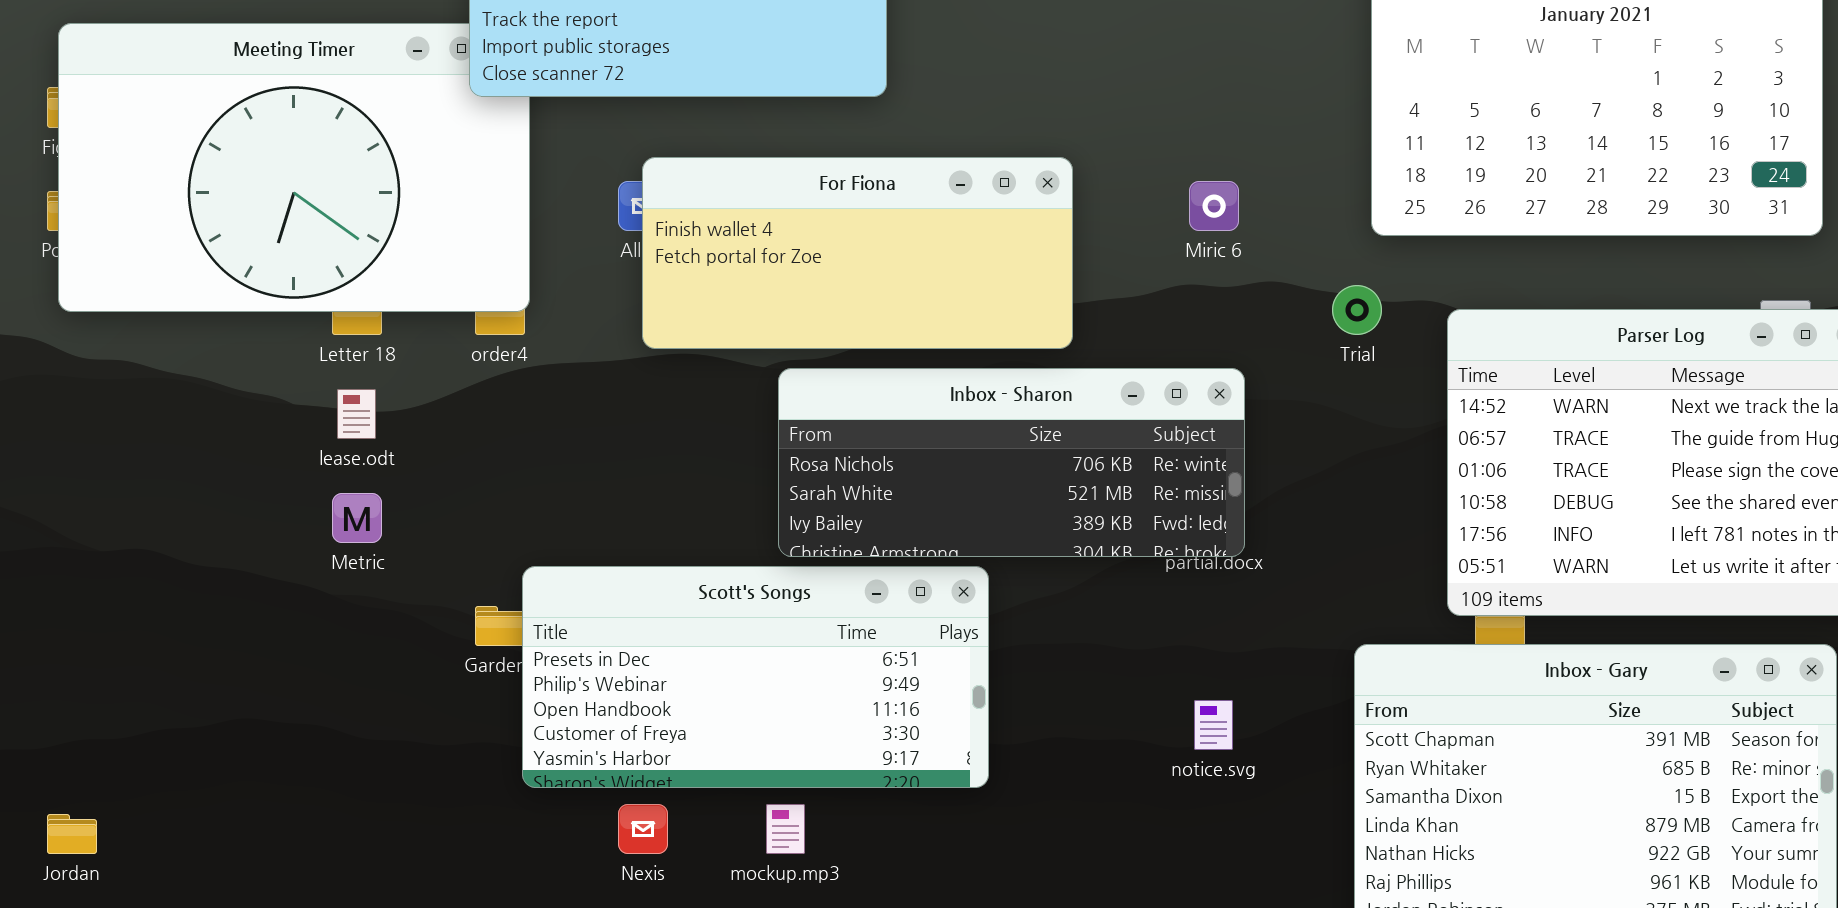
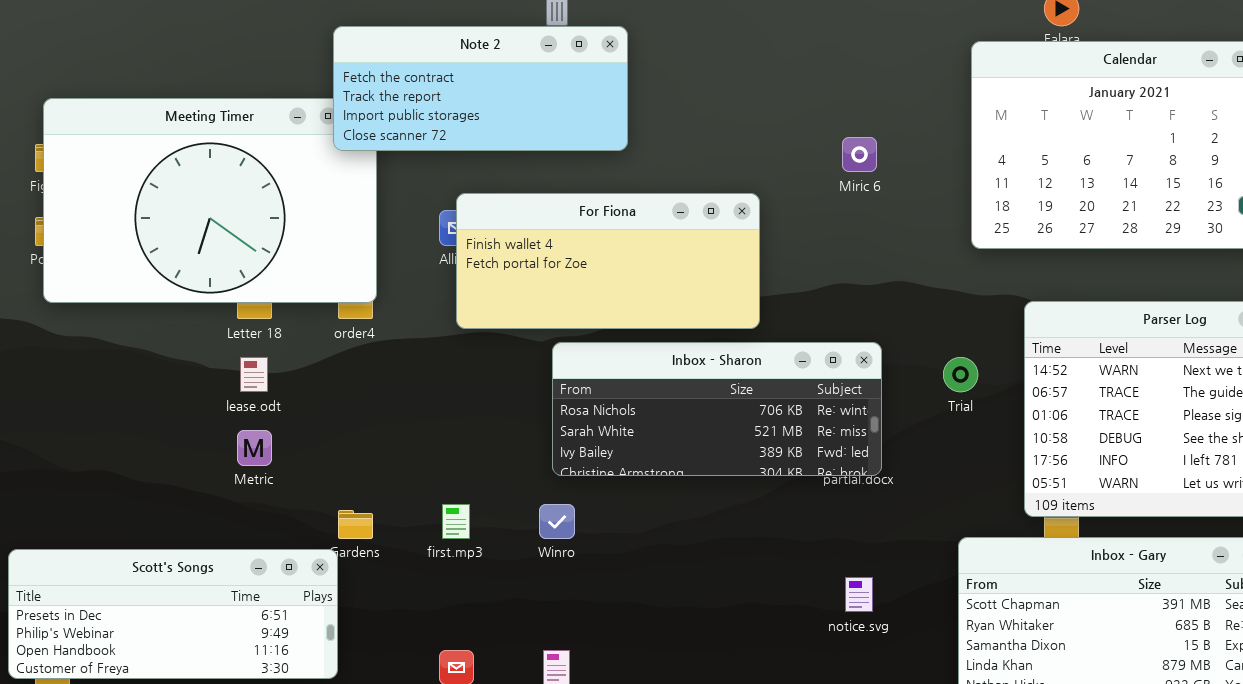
Miric 6: [1189,181,1239,231] -> [842,137,877,172], moved
Trial: [1332,285,1382,335] -> [943,357,978,392], moved
Scott's Songs: [522,566,989,788] -> [8,549,338,679], moved, resized

